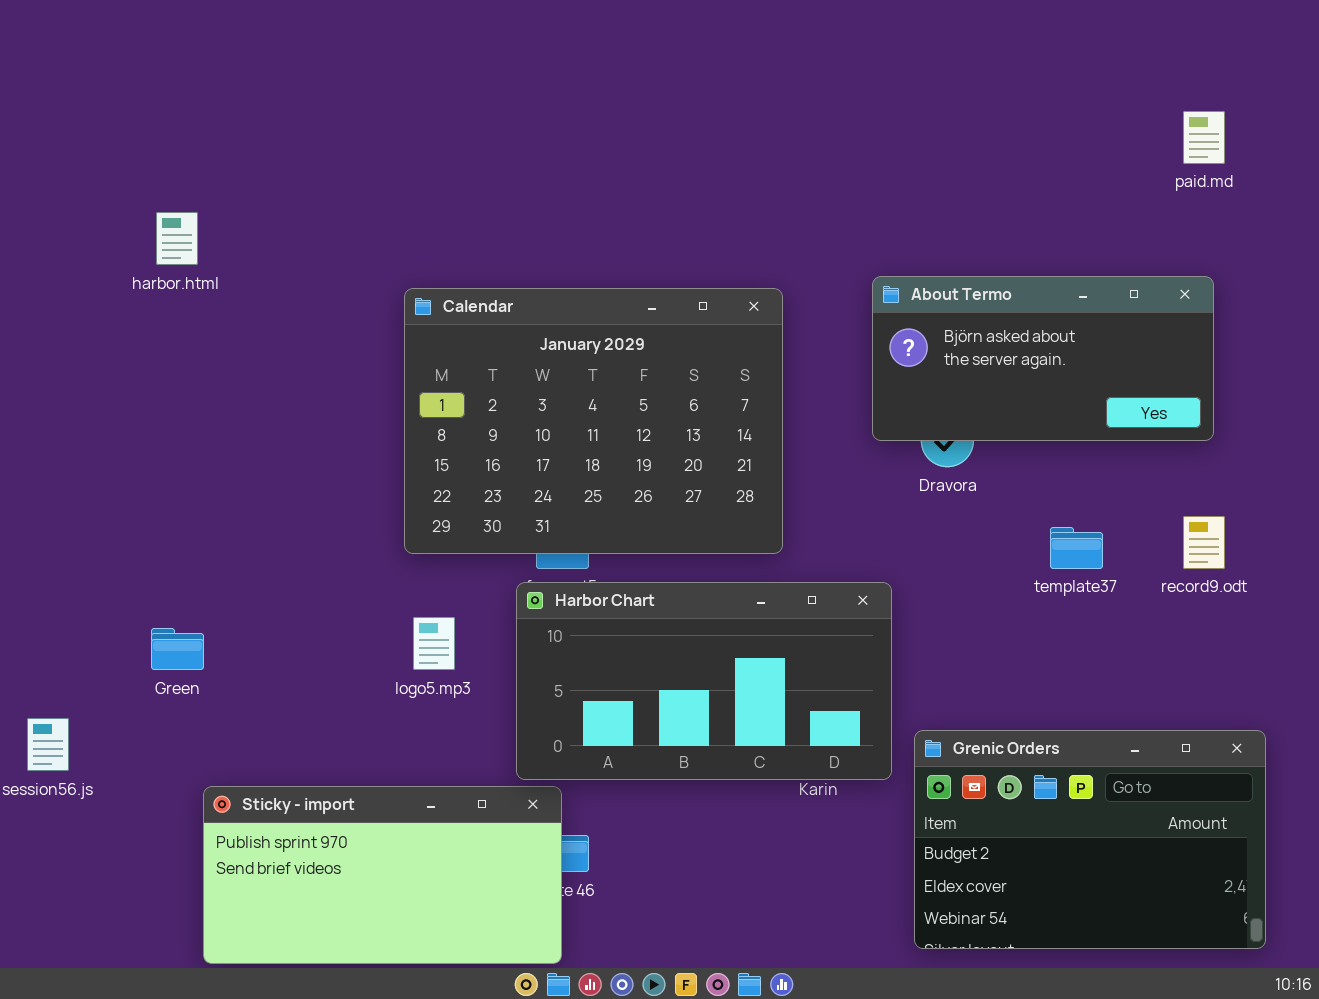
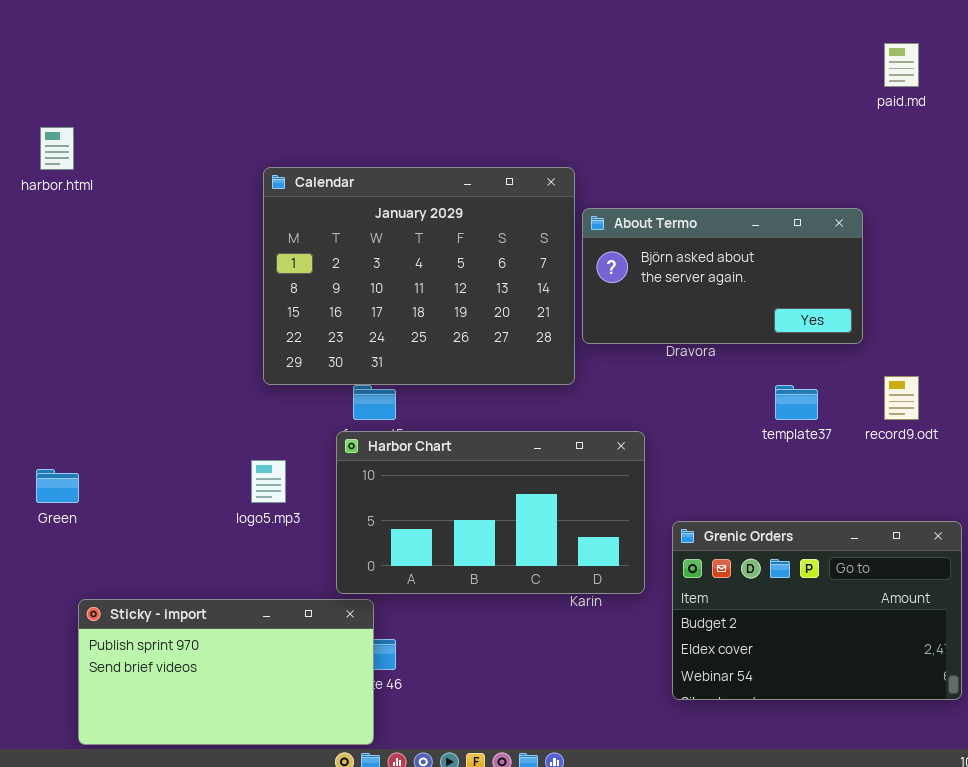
About Termo: [872,276,1214,441] -> [582,208,863,344], moved
Calendar: [404,288,783,554] -> [263,167,575,385], moved
Grenic Orders: [914,730,1266,949] -> [672,521,962,700], moved

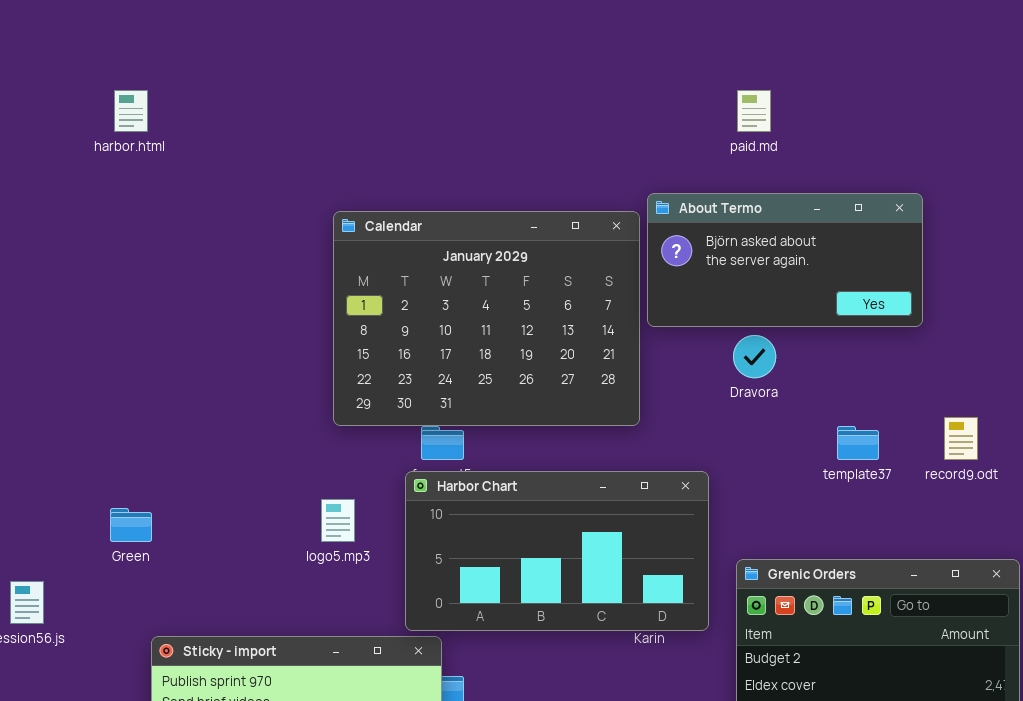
paid.md: [884,43,919,87] -> [737,90,771,132], moved
harbor.html: [40,127,74,170] -> [114,90,148,132], moved
About Termo: [582,208,863,344] -> [647,193,923,327], moved

